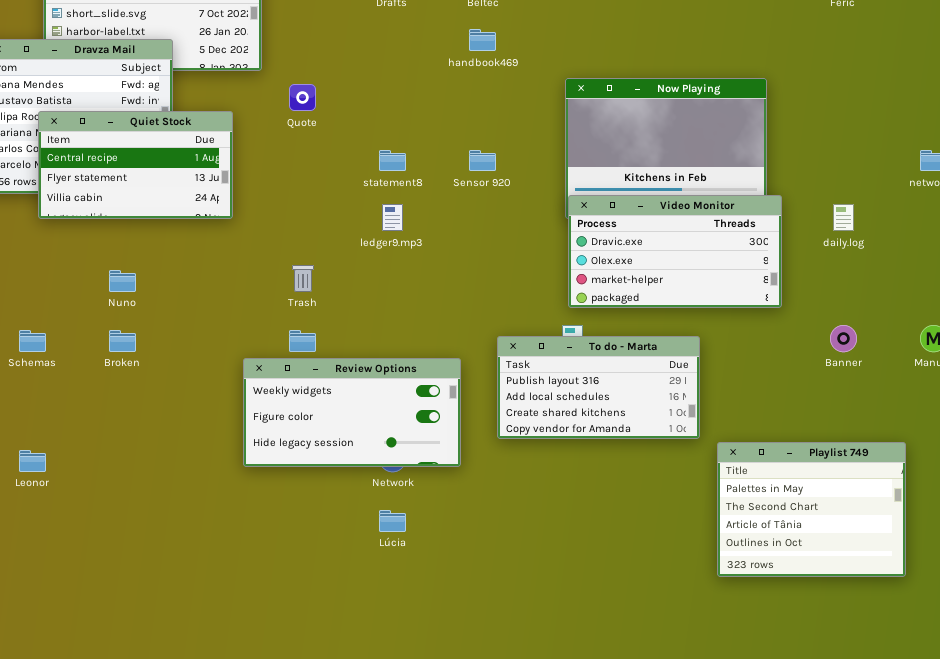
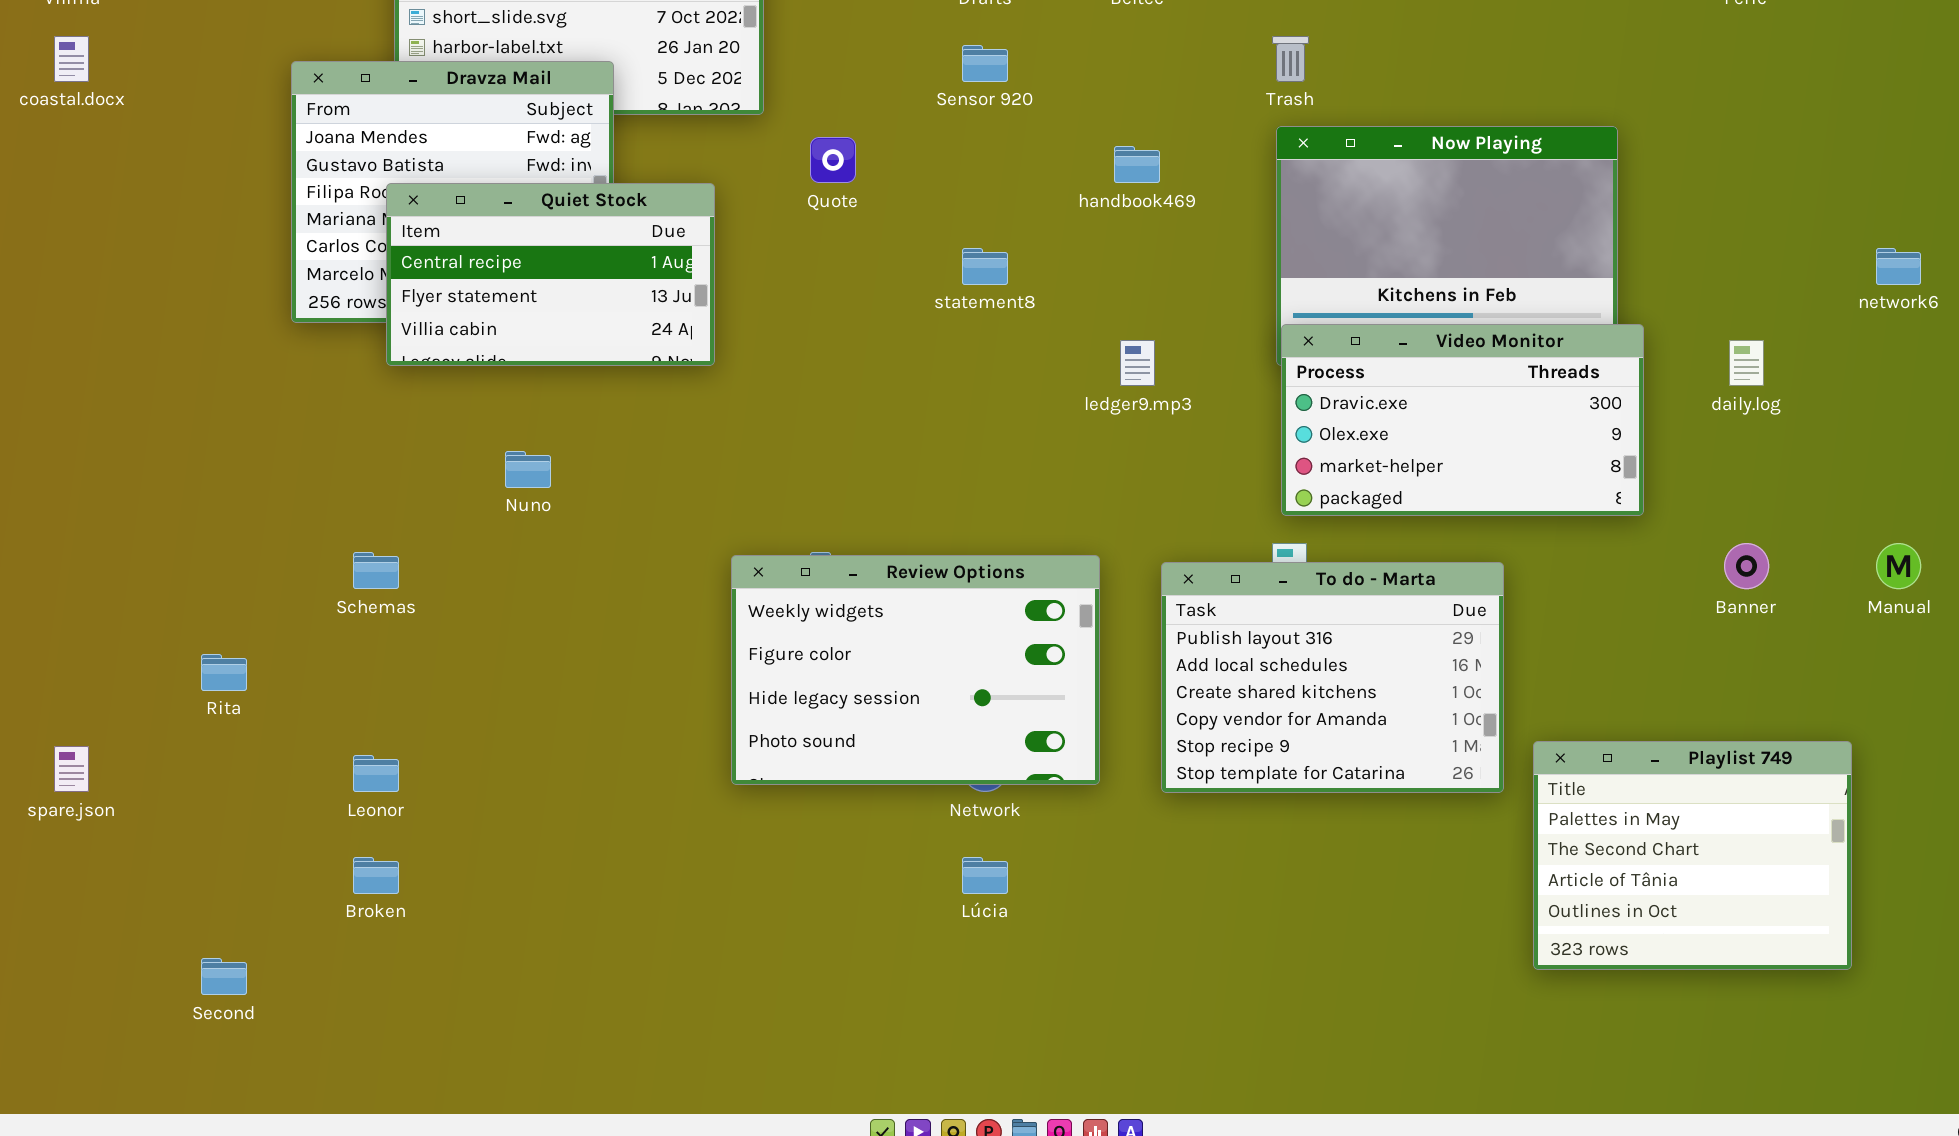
handbook469: [469,29,496,51] -> [1114,146,1160,183], moved
Sensor 920: [469,150,496,171] -> [962,45,1008,82], moved
ledger9.mp3: [382,204,403,231] -> [1120,340,1155,386], moved
Trash: [292,265,314,292] -> [1272,36,1309,82], moved
Broken: [109,330,136,352] -> [353,857,399,894], moved
To do - Marta: [497,336,700,439] -> [1161,562,1504,793], resized
Review Options: [243,358,461,467] -> [731,555,1100,785], resized

